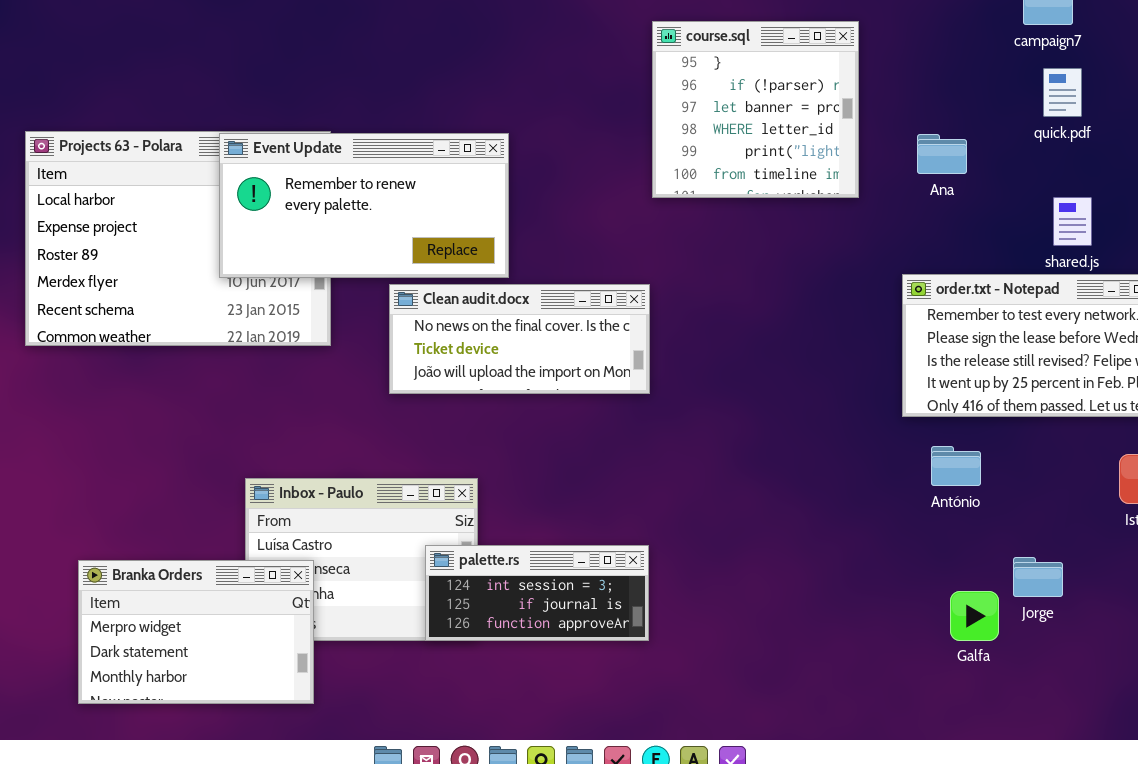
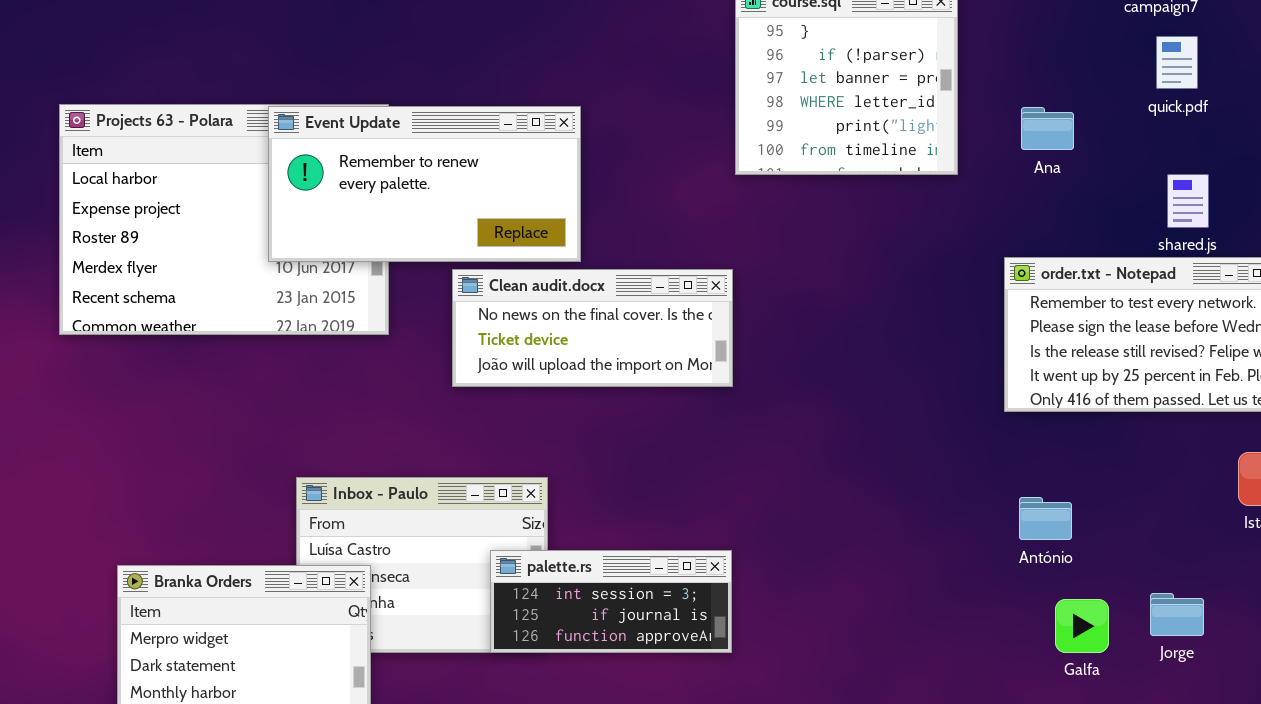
António: [931,446,981,486] -> [1019,497,1072,540], moved
Jorge: [1013,557,1063,597] -> [1150,593,1204,636], moved

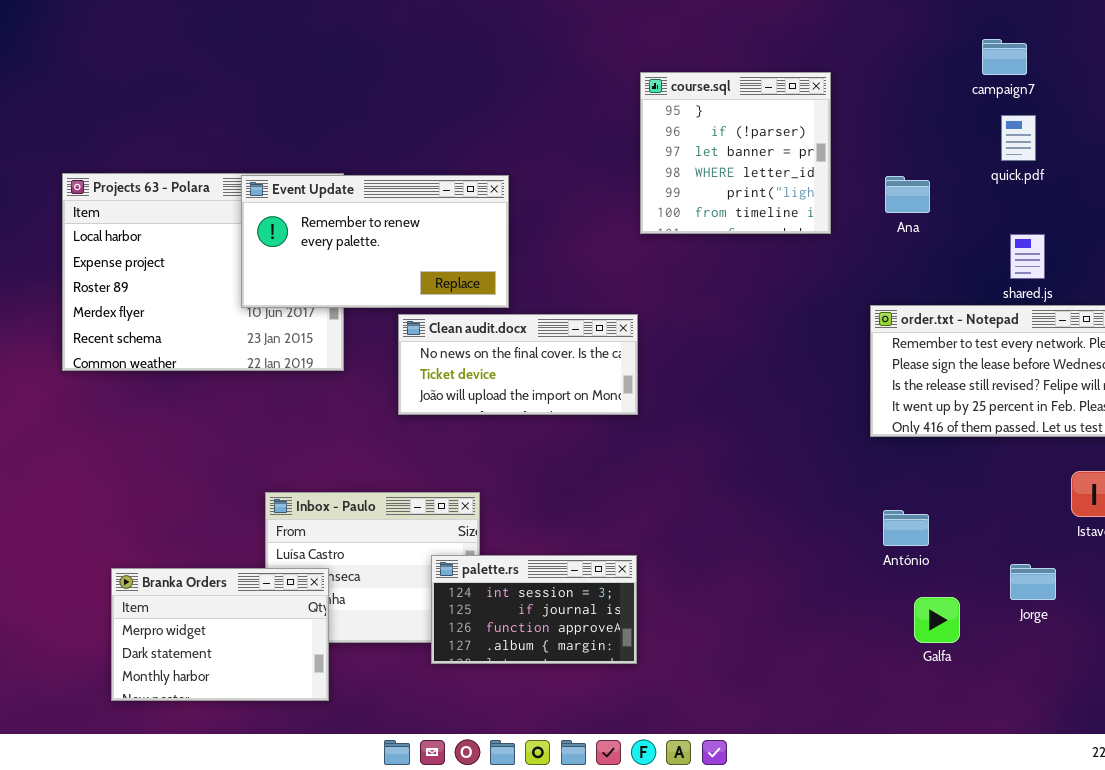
palette.rs: [490,550,732,653] -> [431,555,637,664], resized
Jorge: [1150,593,1204,636] -> [1010,564,1056,600], moved

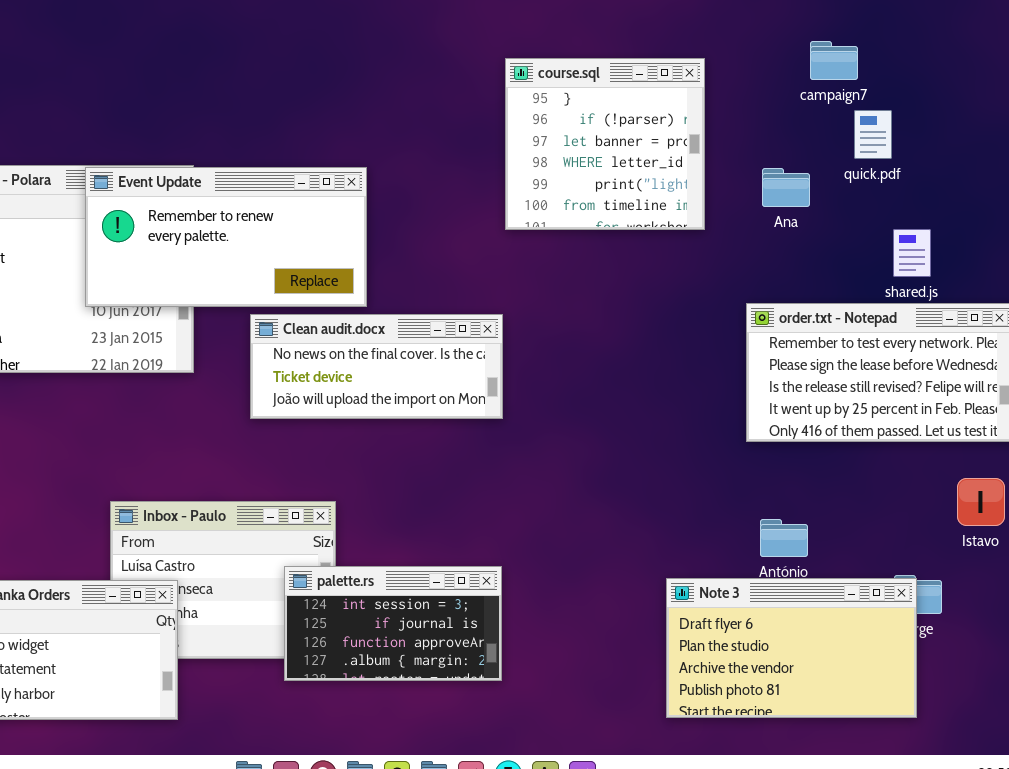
campaign7: [982,39,1027,75] -> [810,41,858,80], moved
quick.pdf: [1001,115,1036,161] -> [854,110,892,159], moved
Note 3: none -> [666,578,917,718], opened

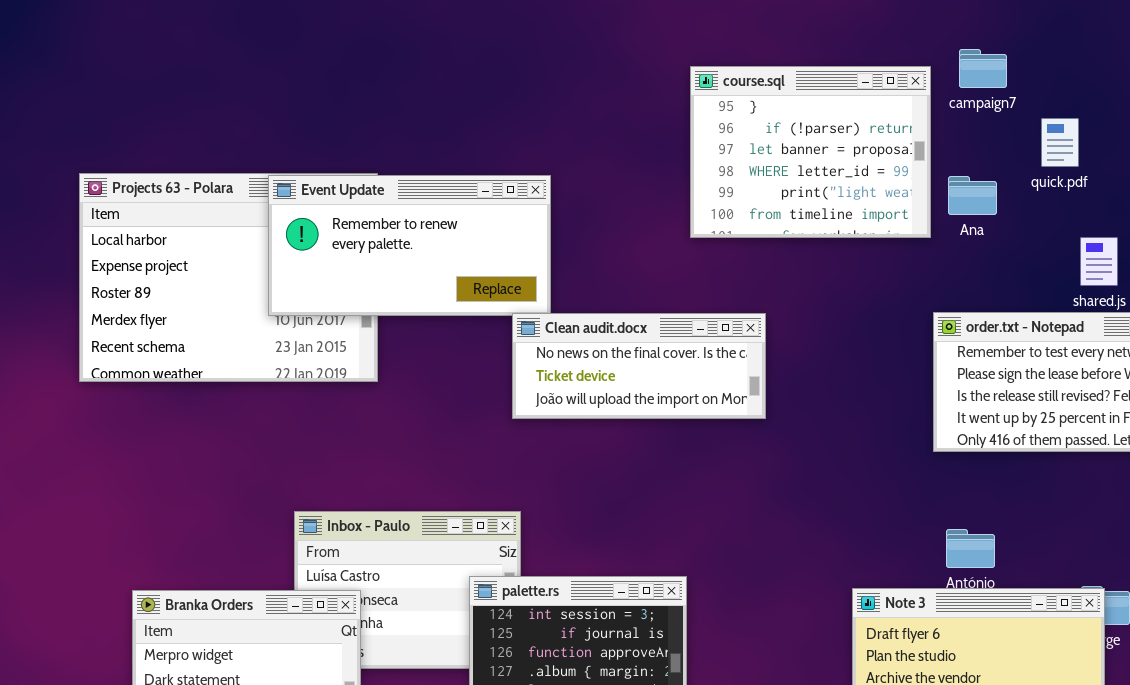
campaign7: [810,41,858,80] -> [959,49,1007,88], moved
course.sql: [505,58,705,230] -> [690,66,931,238], resized
Clean audit.docx: [250,314,503,419] -> [512,313,766,419], moved

